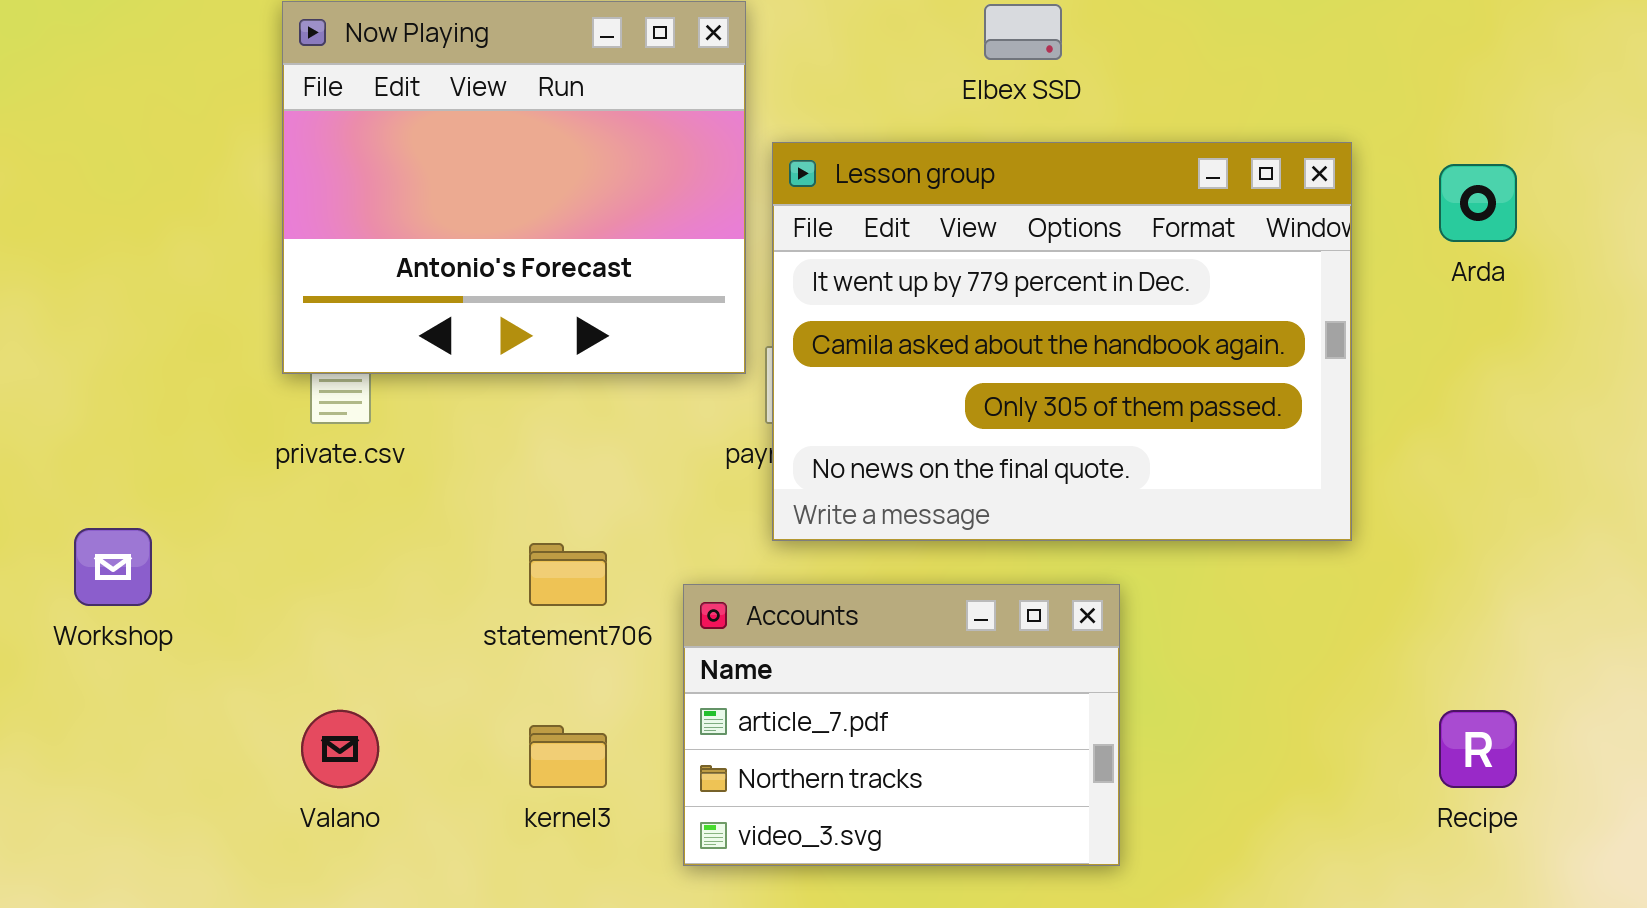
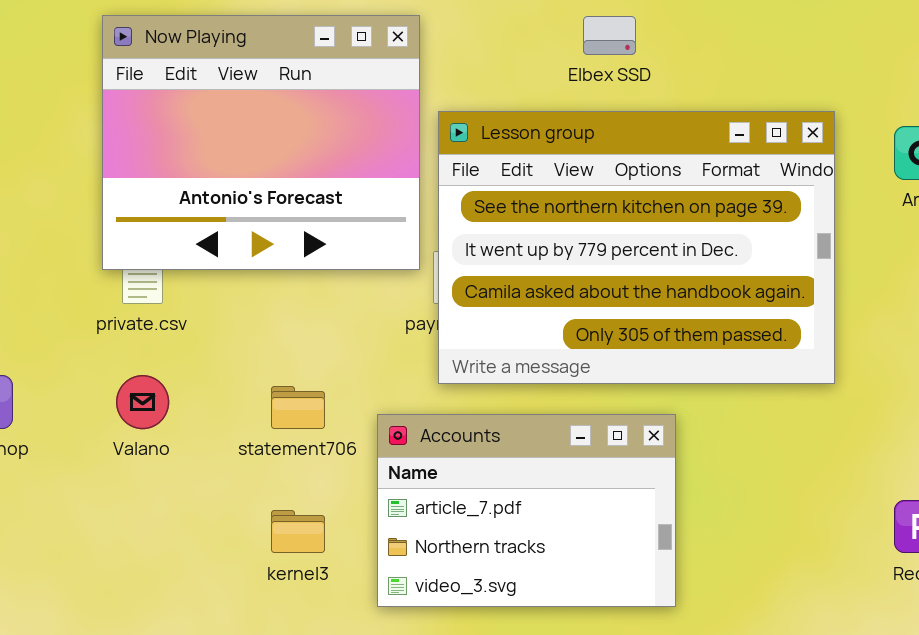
Lesson group: [772,142,1352,541] -> [438,111,835,384], scrolled up 1 row
Valano: [301,710,379,788] -> [116,375,169,429], moved

